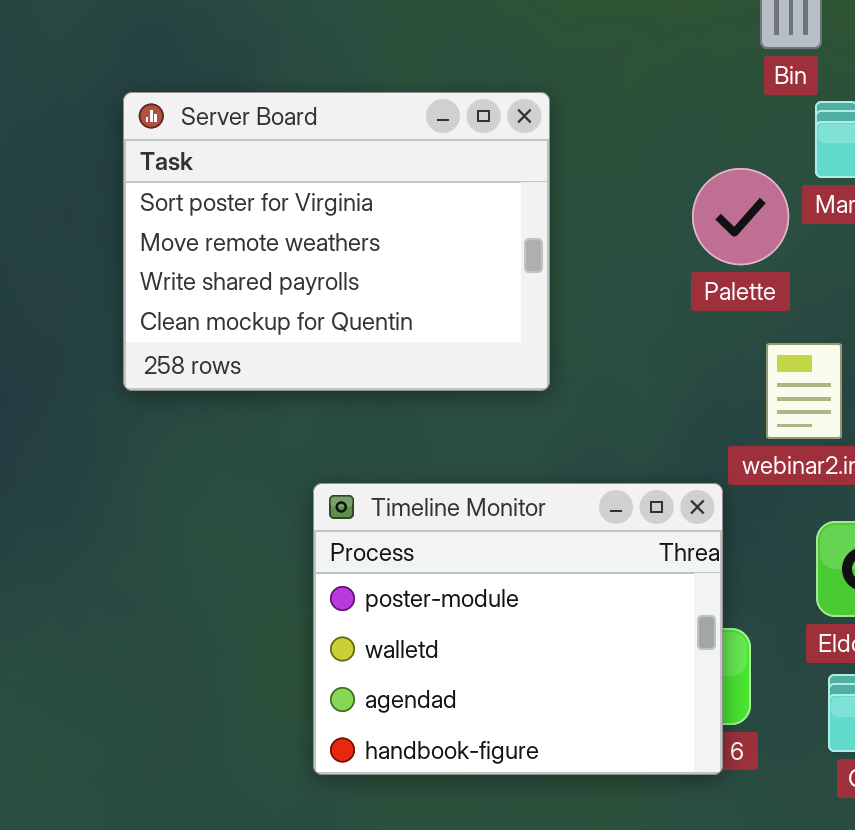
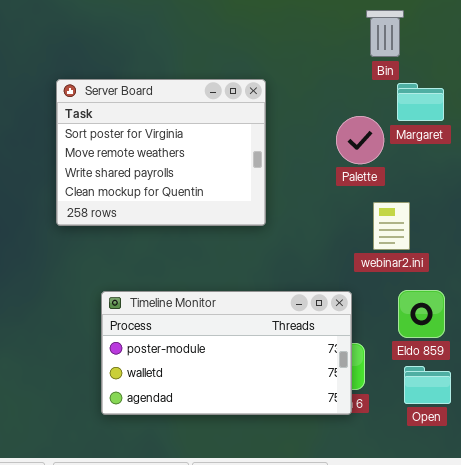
Timeline Monitor: [313,483,723,775] -> [101,291,352,415], resized

